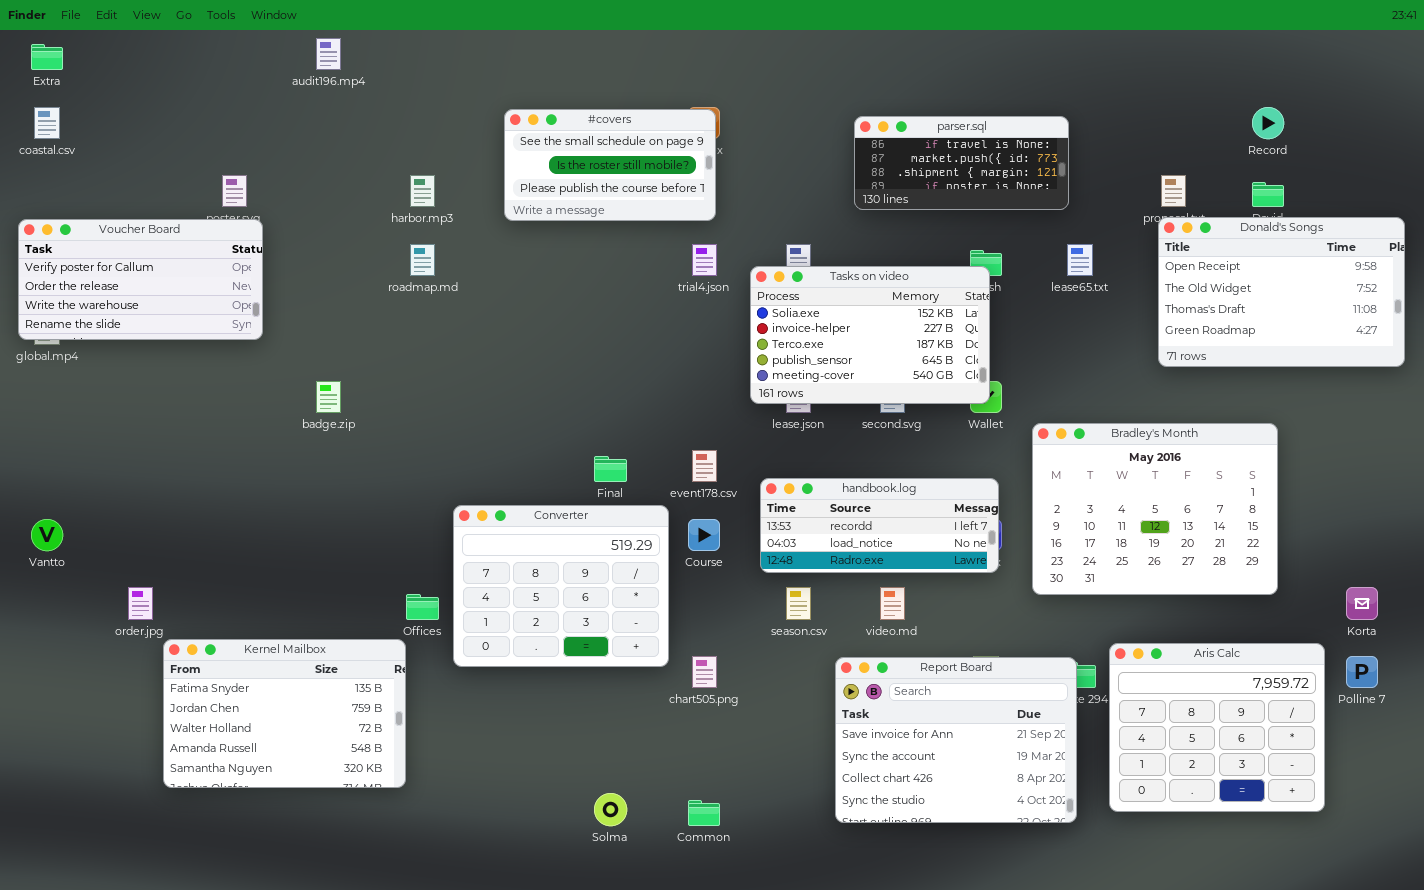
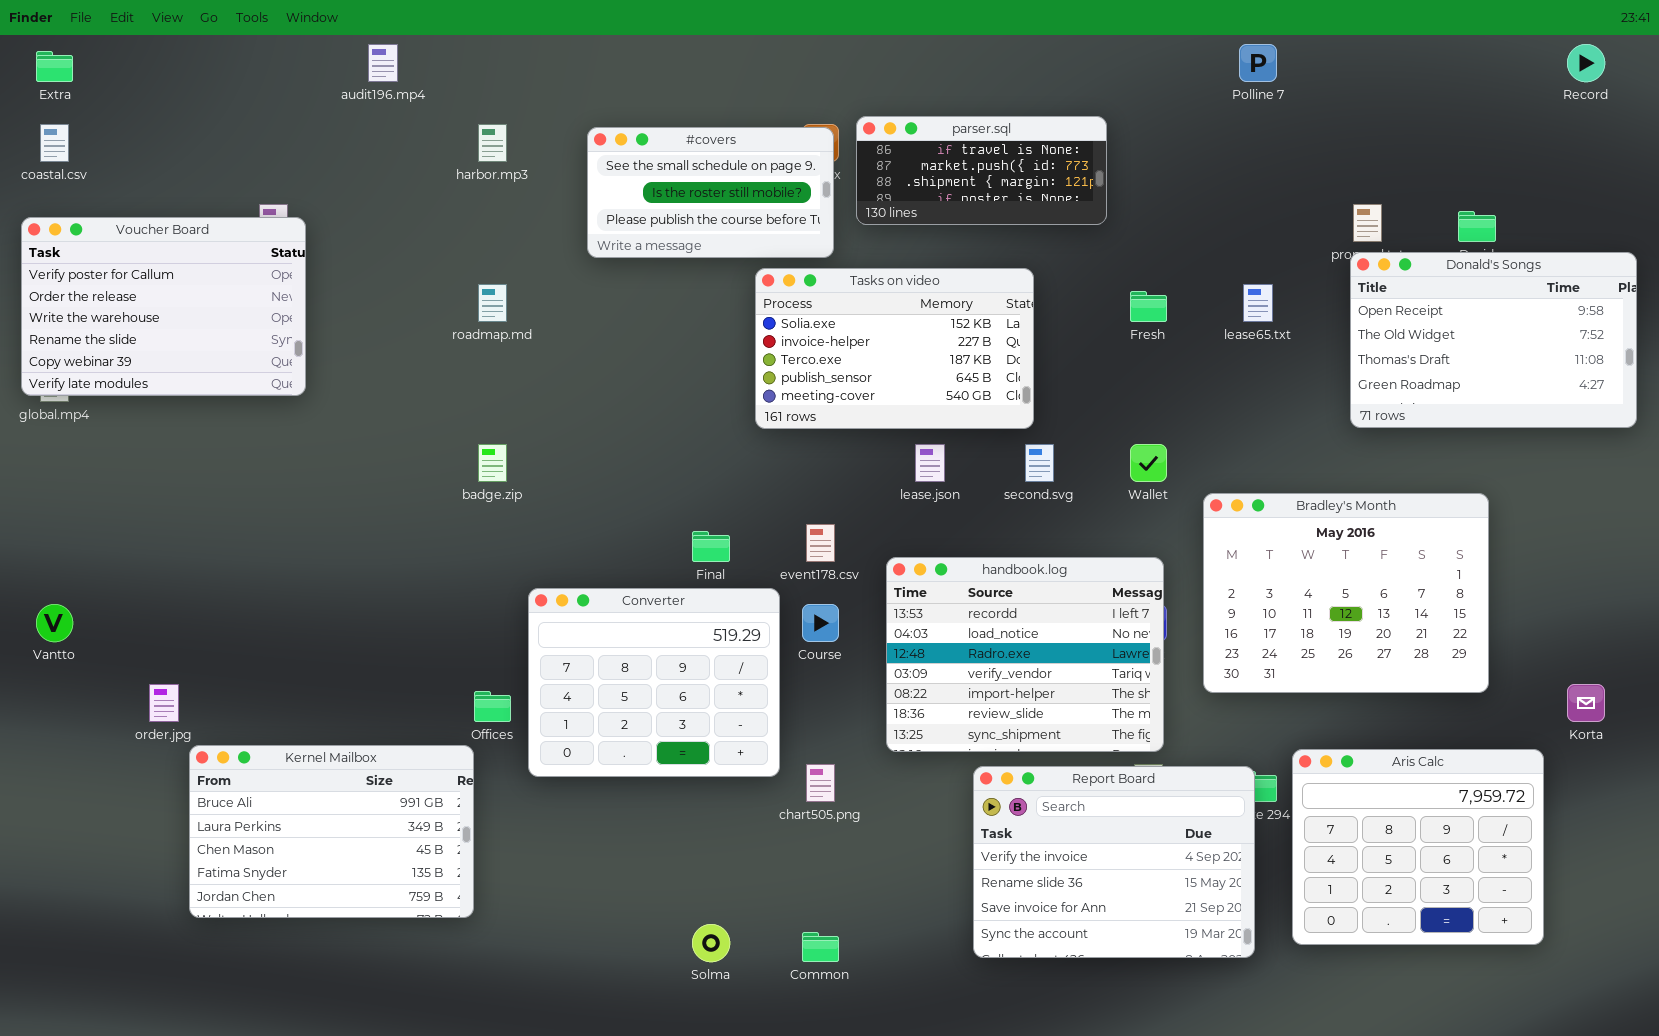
Record: [1252,107,1284,139] -> [1567,44,1605,82], moved
parser.sql: [854,116,1069,210] -> [856,116,1107,225], moved
harbor.mp3: [410,175,435,207] -> [478,124,507,162], moved
Voucher Board: [18,219,263,340] -> [21,217,306,396], resized
Tasks on video: [750,266,990,404] -> [755,268,1034,429], moved
badge.zip: [316,381,341,413] -> [478,444,507,482], moved
handbook.log: [760,478,999,573] -> [886,557,1164,752], resized
Kernel Mailbox: [163,639,406,788] -> [189,745,474,918], scrolled up 3 rows
Polline 7: [1346,656,1378,688] -> [1239,44,1277,82], moved
Report Board: [835,657,1077,823] -> [973,766,1255,958], scrolled up 2 rows

